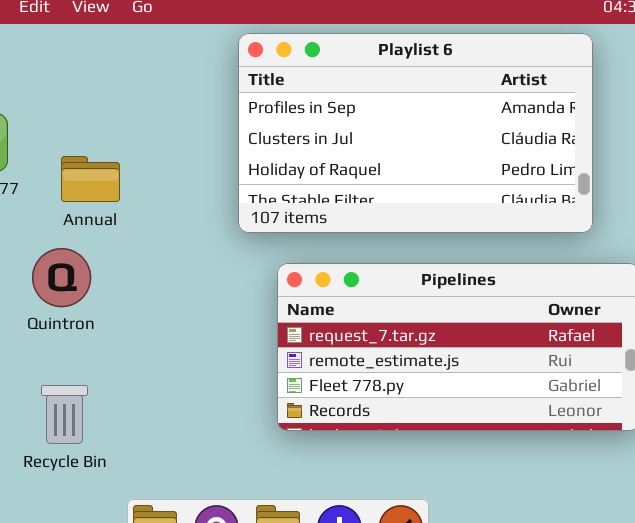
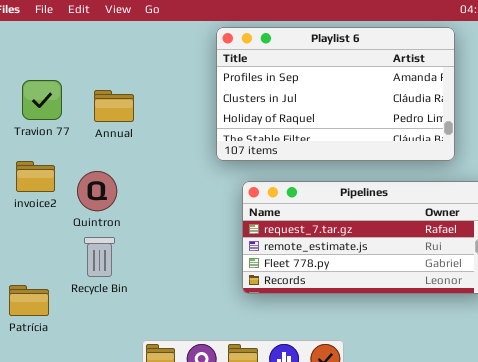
Annual: [61,156,120,202] -> [94,90,134,122], moved
Recycle Bin: [41,385,88,444] -> [84,237,115,277], moved

